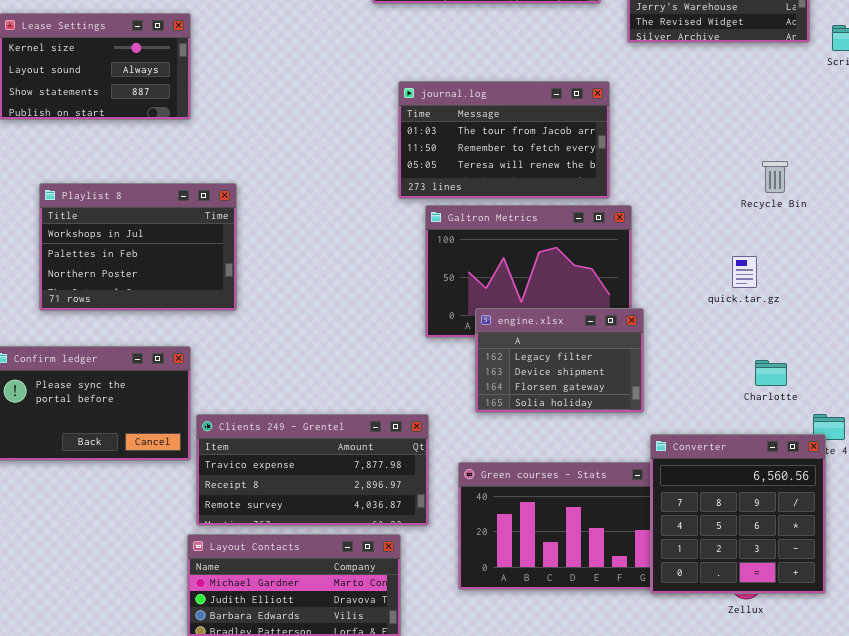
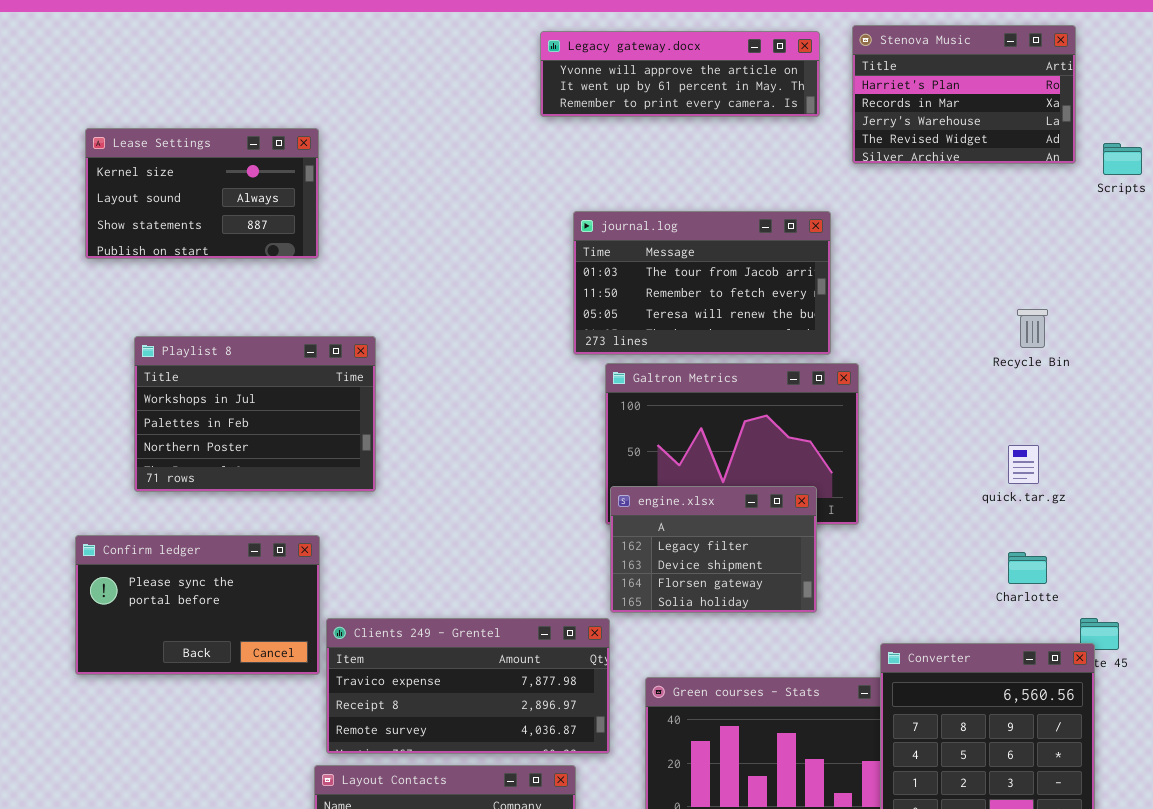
quick.tar.gz: [732,256,757,288] -> [1008,445,1039,484], moved
engine.xlsx: [475,308,644,413] -> [610,486,817,613], moved

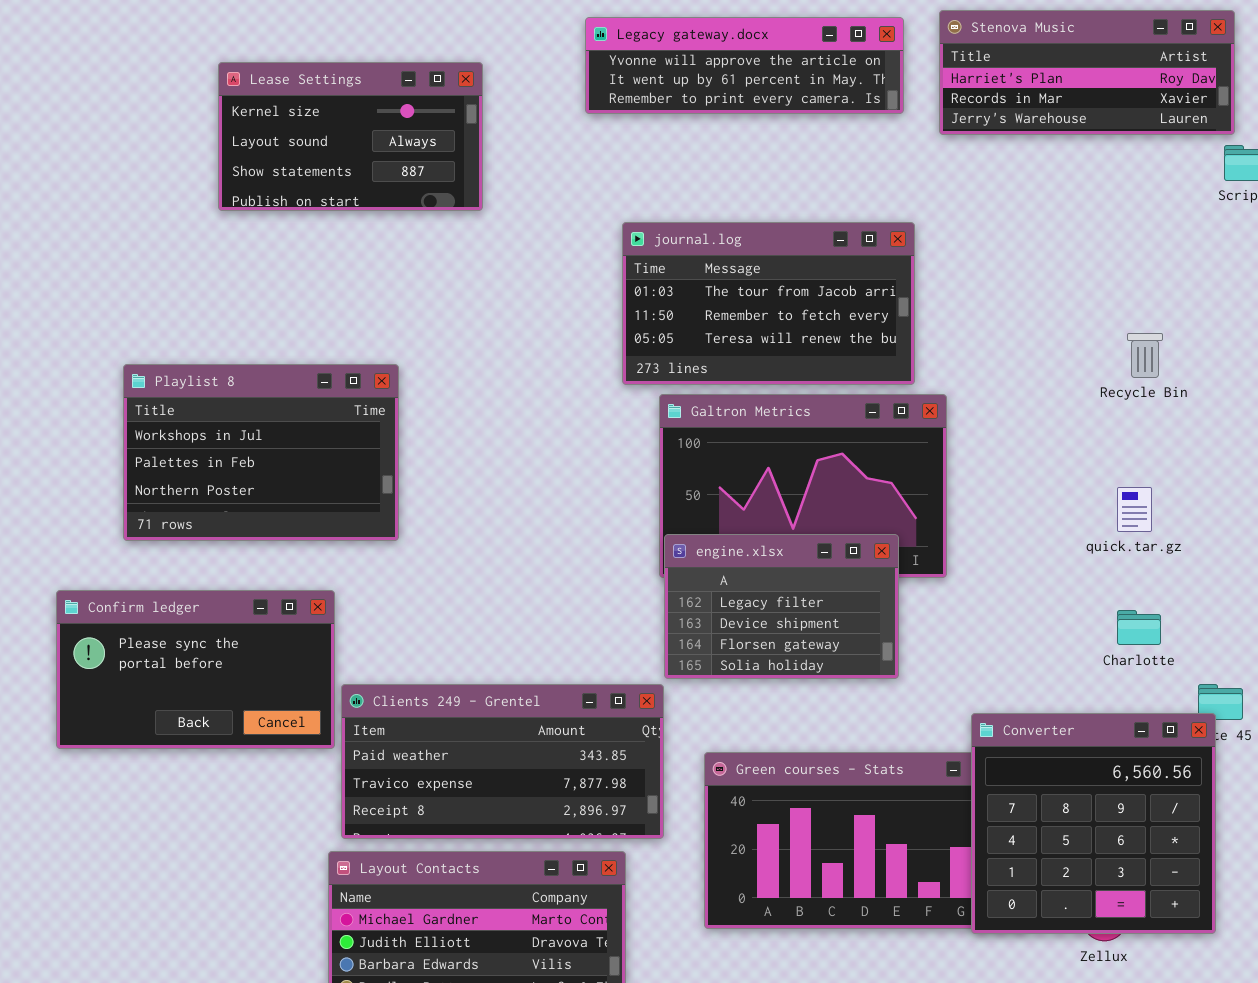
Stenova Music: [852,25,1076,164] -> [939,10,1235,135], resized
Lease Settings: [85,128,319,259] -> [218,62,483,211], moved
Clients 249 - Grentel: [326,618,610,754] -> [341,684,664,839], scrolled up 1 row

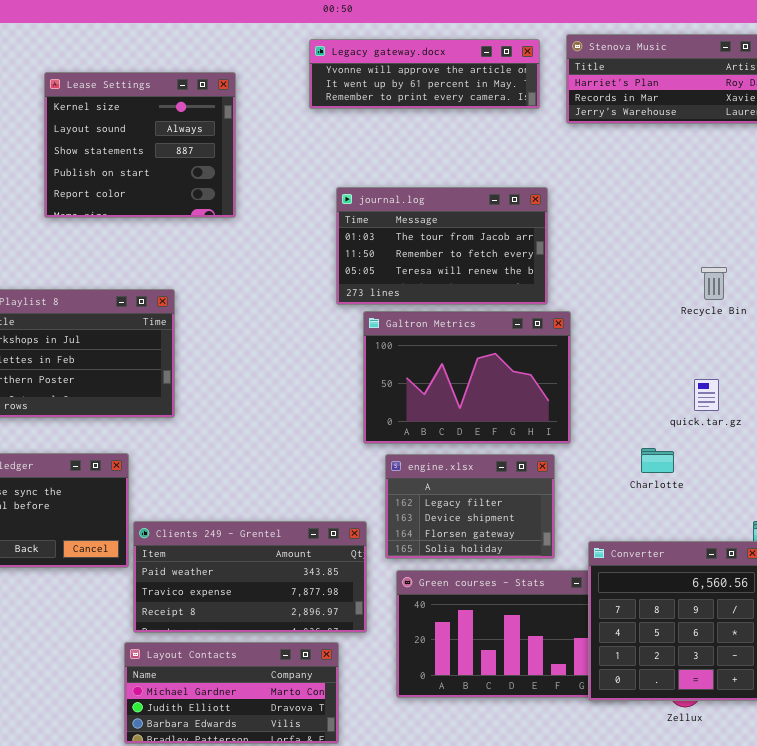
Lease Settings: [218,62,483,211] -> [44,72,236,218], resized
engine.xlsx: [664,534,899,679] -> [385,454,555,559], moved
Charlotte: [1117,610,1161,645] -> [641,448,674,473], moved

